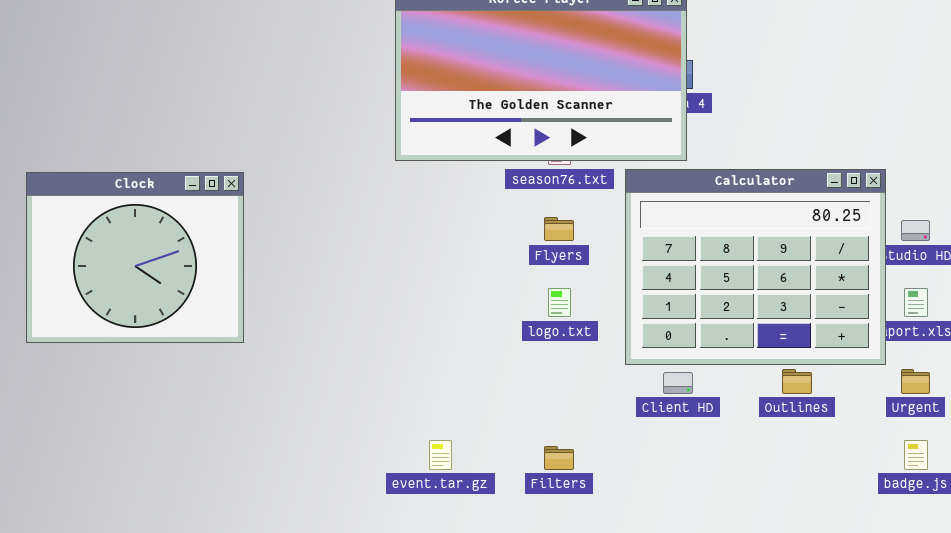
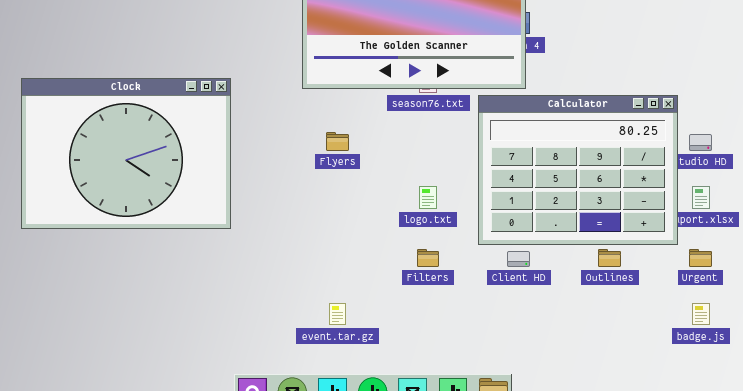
Clock: [26,172,244,343] -> [21,78,231,229], resized
Flyers: [544,217,574,241] -> [326,132,349,151], moved
Filters: [544,446,574,470] -> [417,249,439,267], moved

